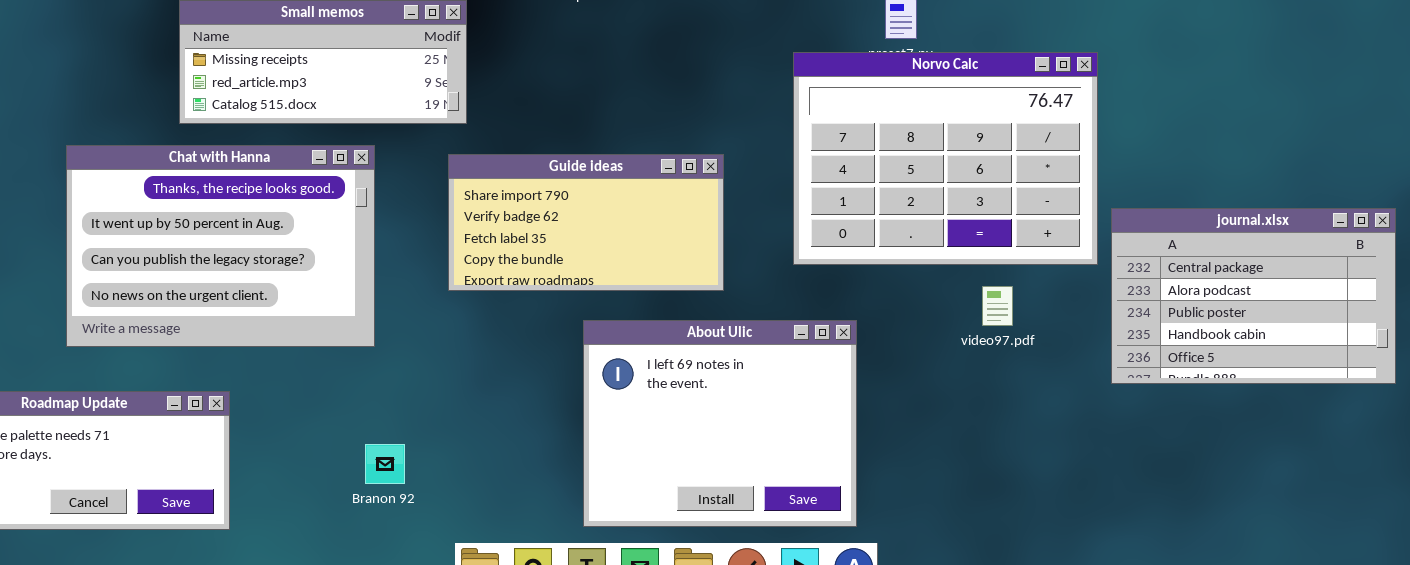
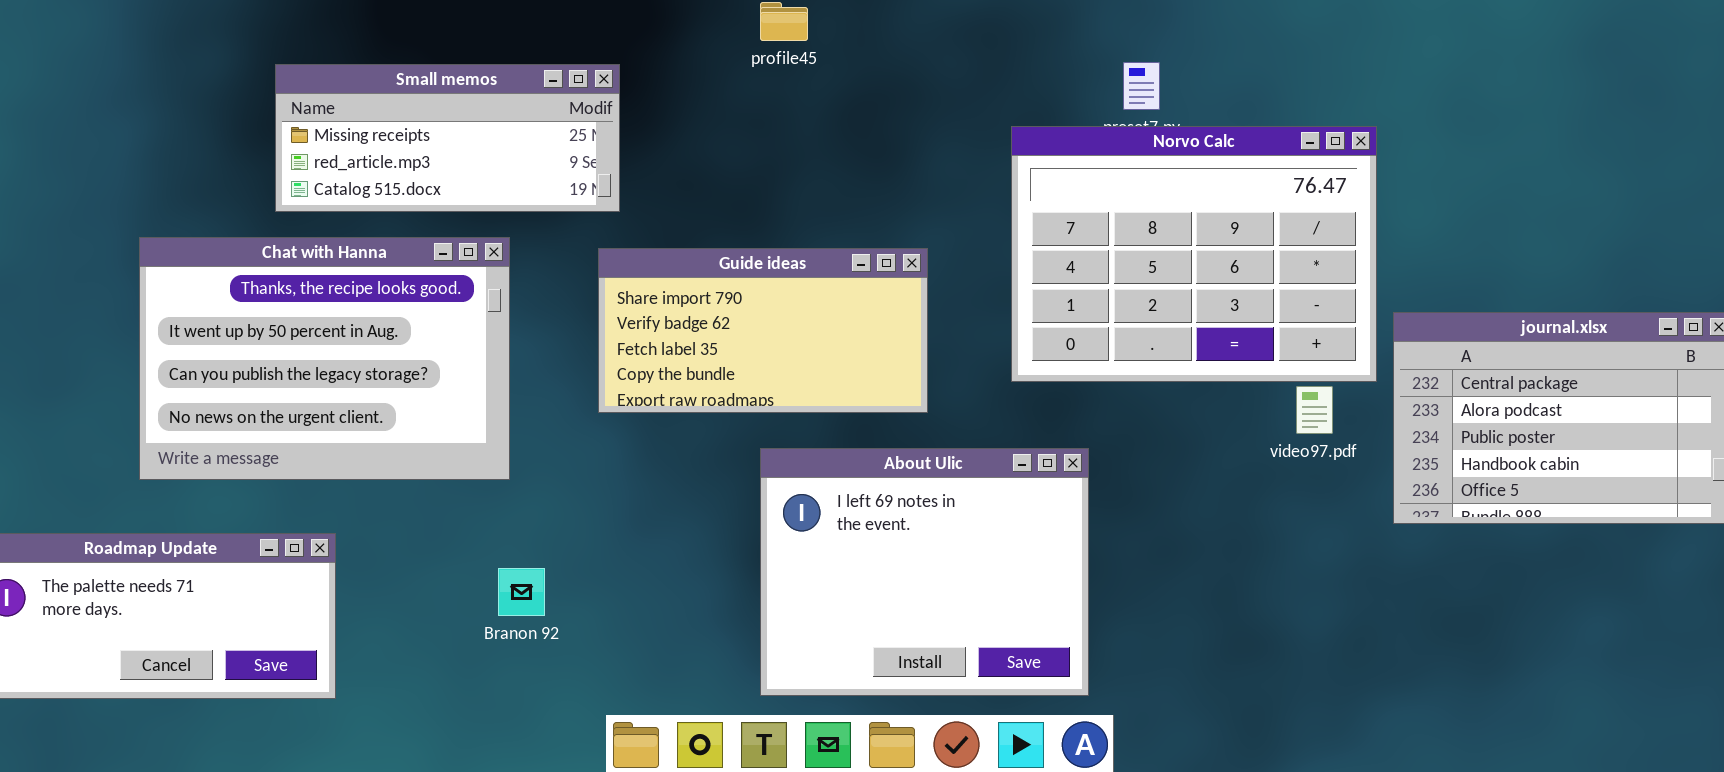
video97.pdf: [982,286,1013,326] -> [1296,386,1333,434], moved
Branon 92: [365,444,405,484] -> [498,568,545,616], moved

